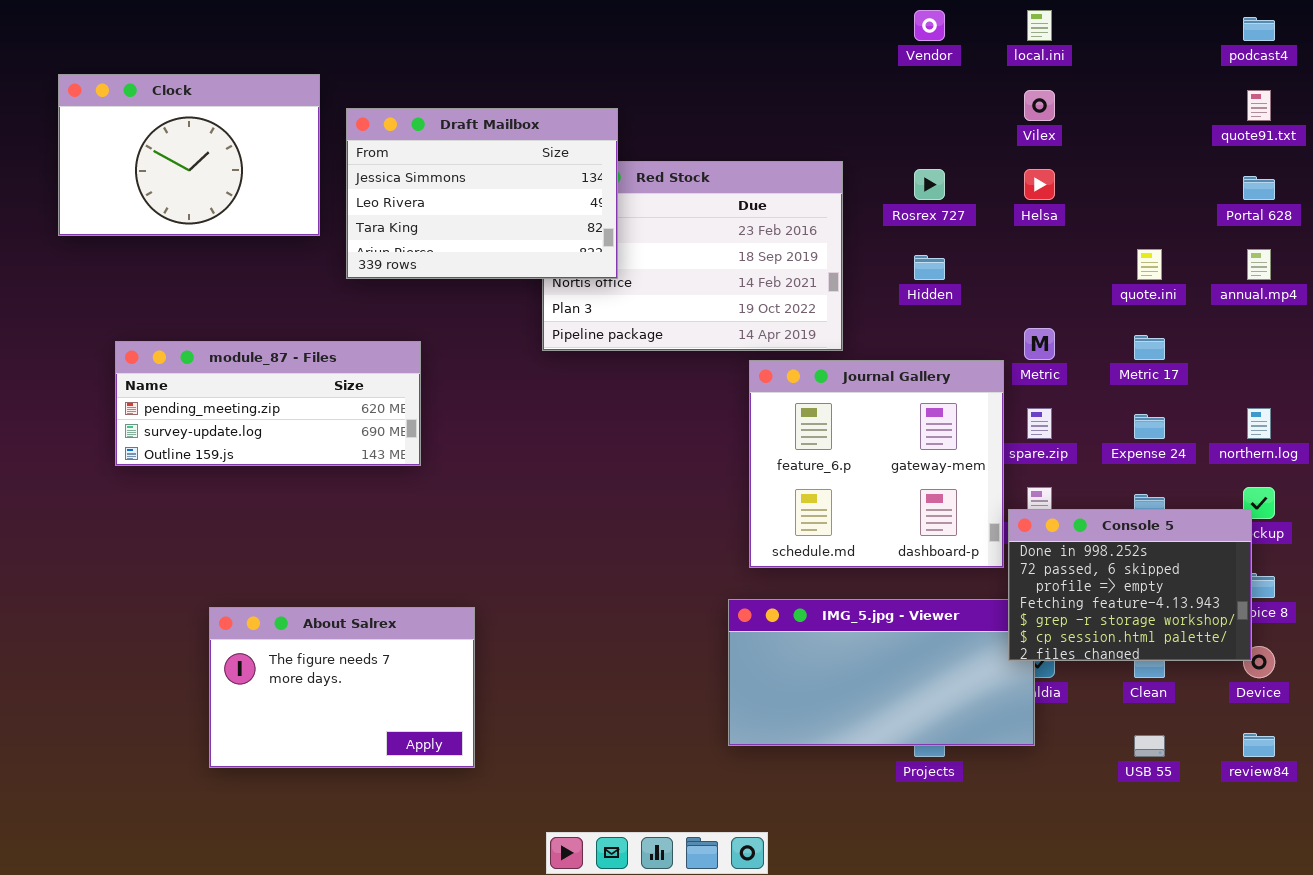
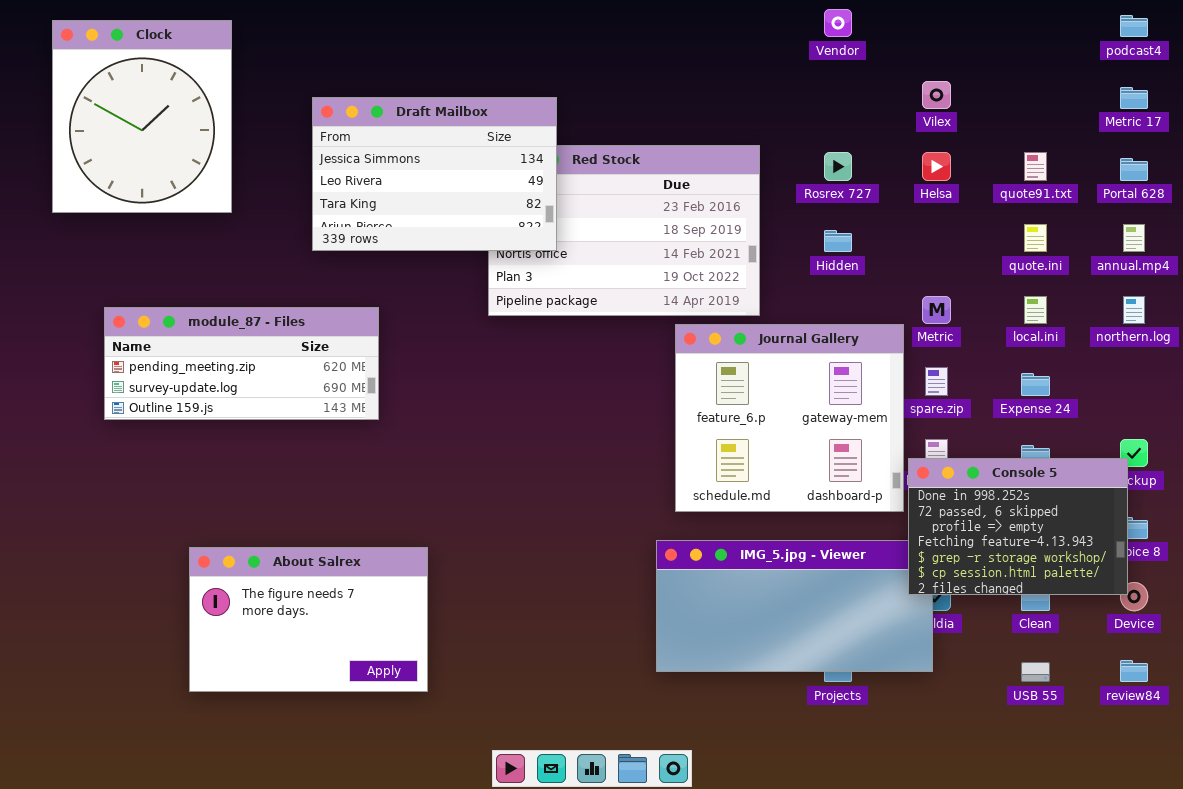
local.ini: [1027,10,1052,41] -> [1024,296,1047,324], moved
Clock: [58,74,320,236] -> [52,20,232,213], resized
quote91.txt: [1247,90,1271,121] -> [1024,152,1047,181], moved
Metric 17: [1134,335,1165,360] -> [1120,87,1148,109], moved
northern.log: [1247,408,1271,439] -> [1123,296,1145,324], moved

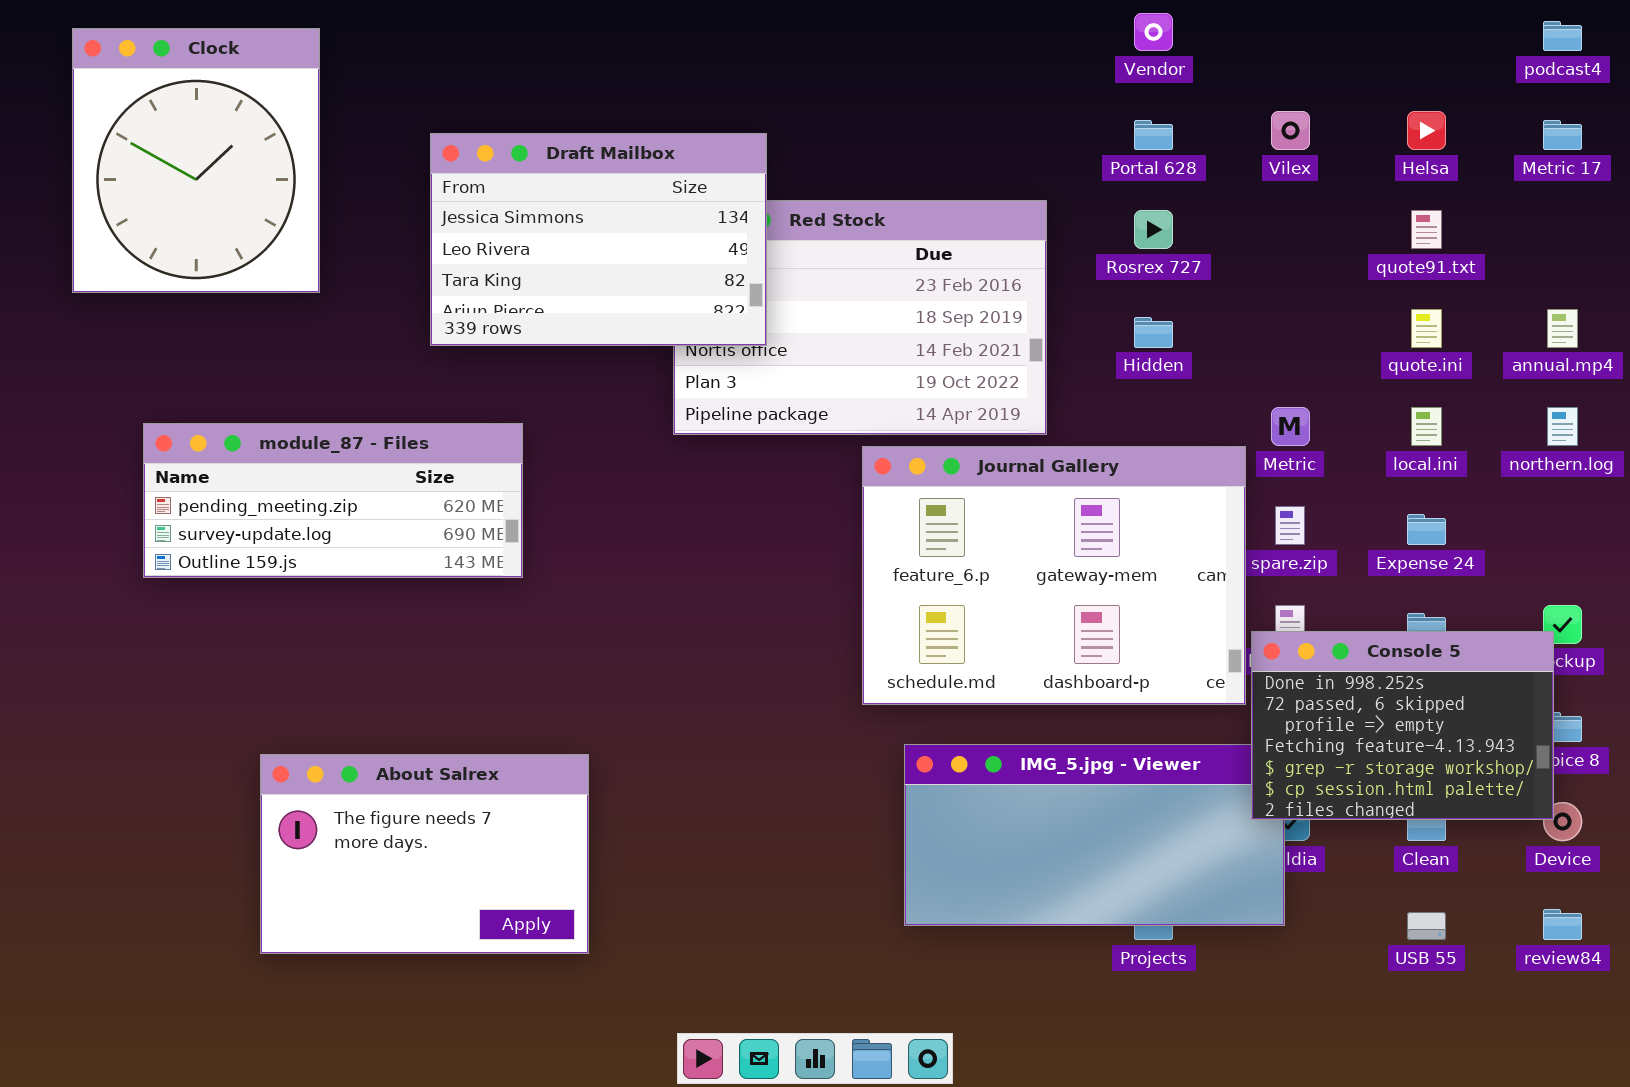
Helsa: [922,152,951,181] -> [1407,111,1446,150], moved
Portal 628: [1120,158,1148,181] -> [1134,120,1173,150], moved
Journal Gallery: [675,324,904,512] -> [862,446,1246,705], resized

